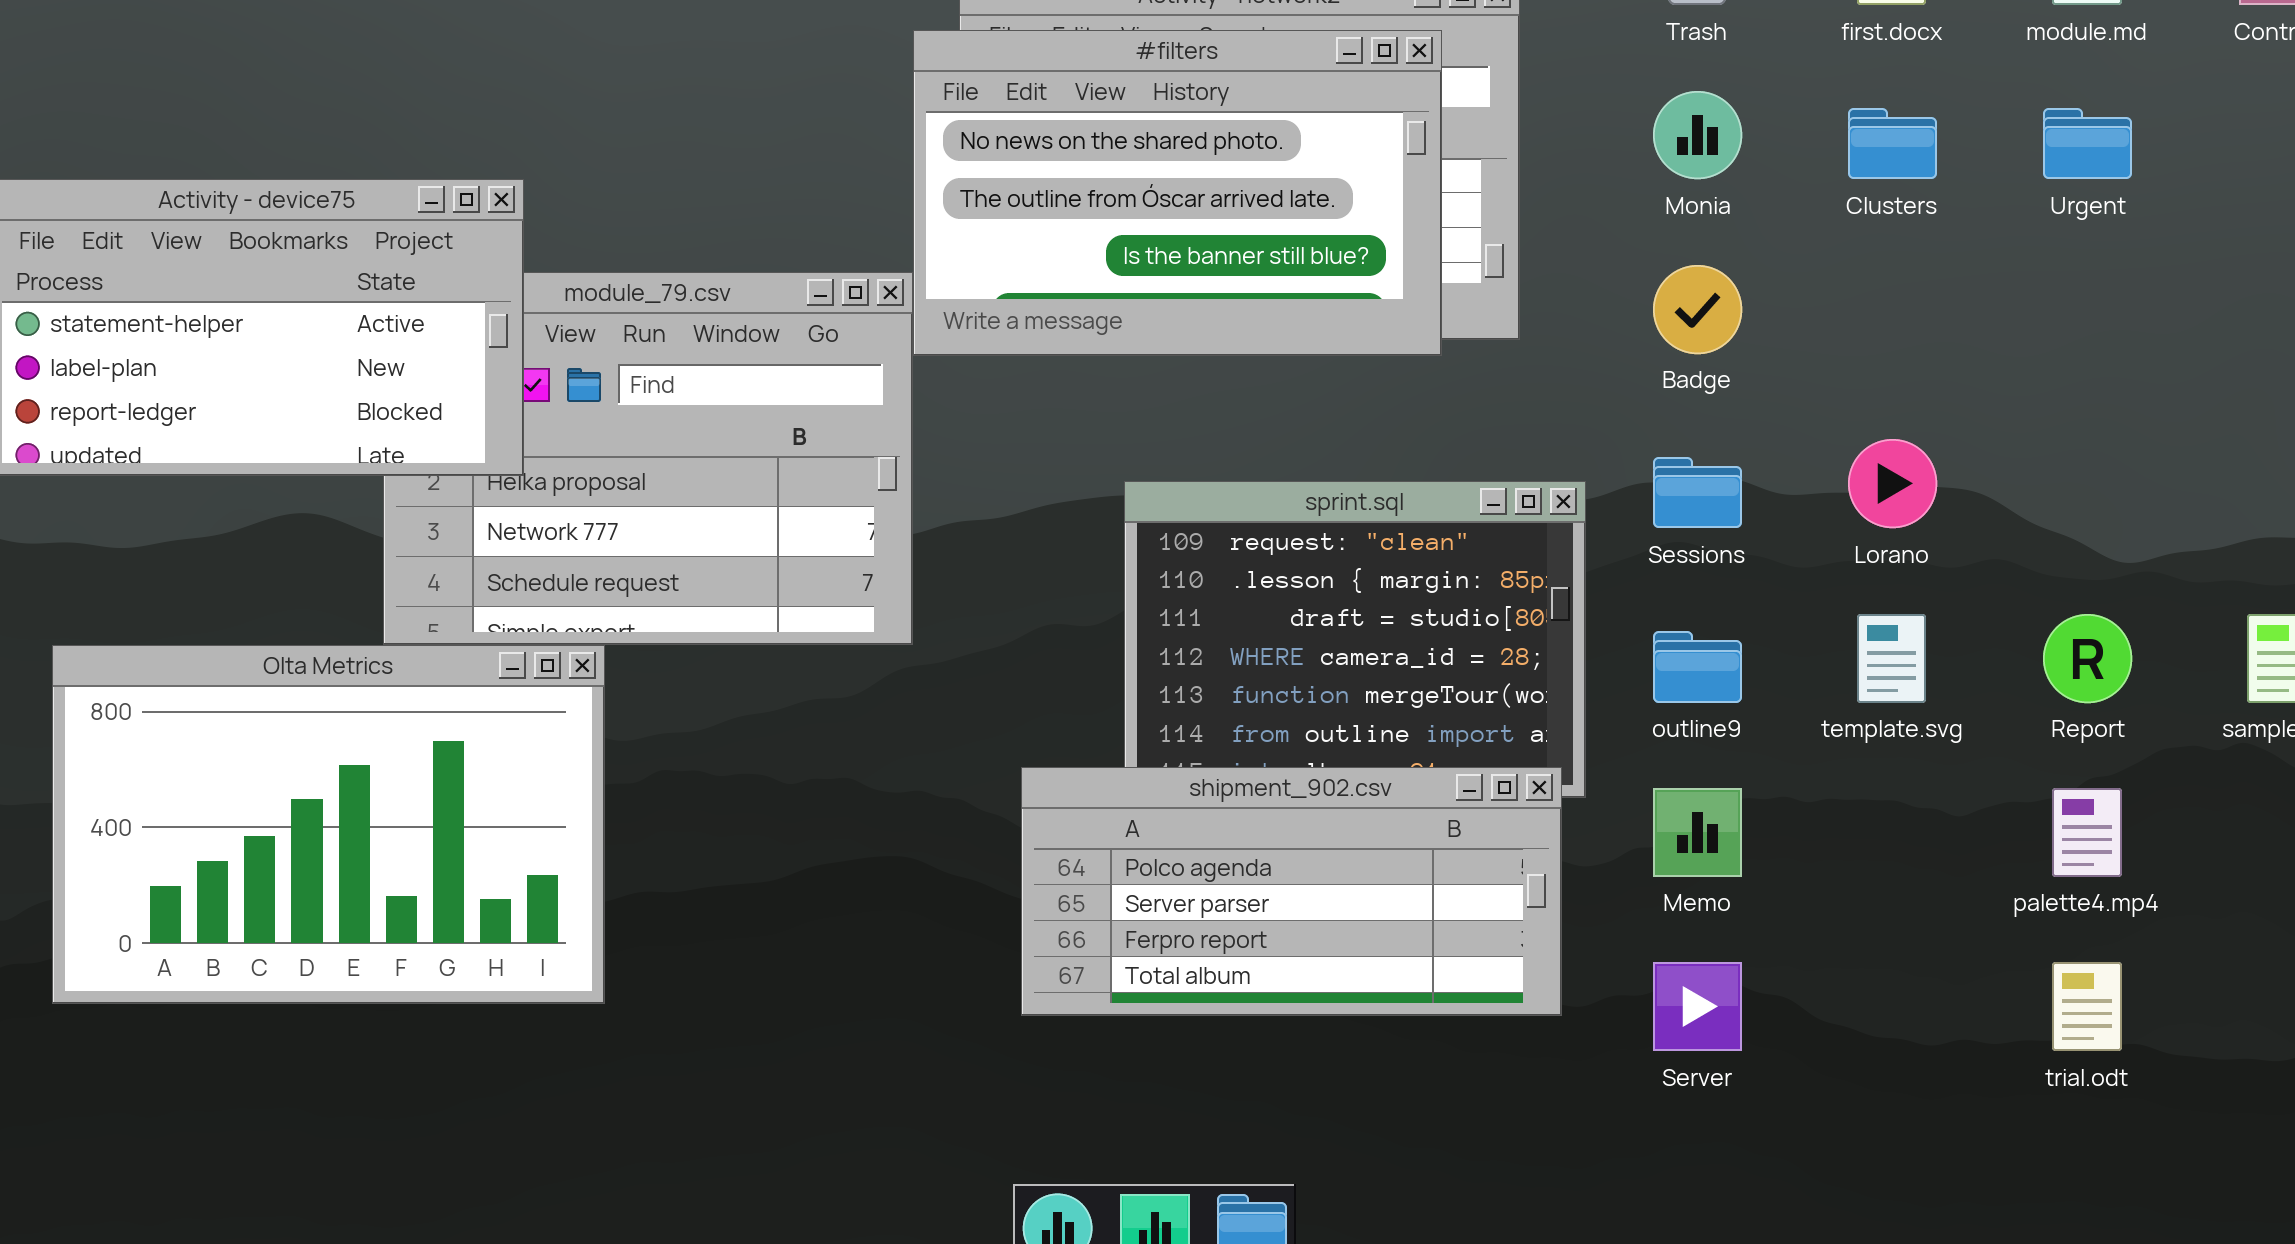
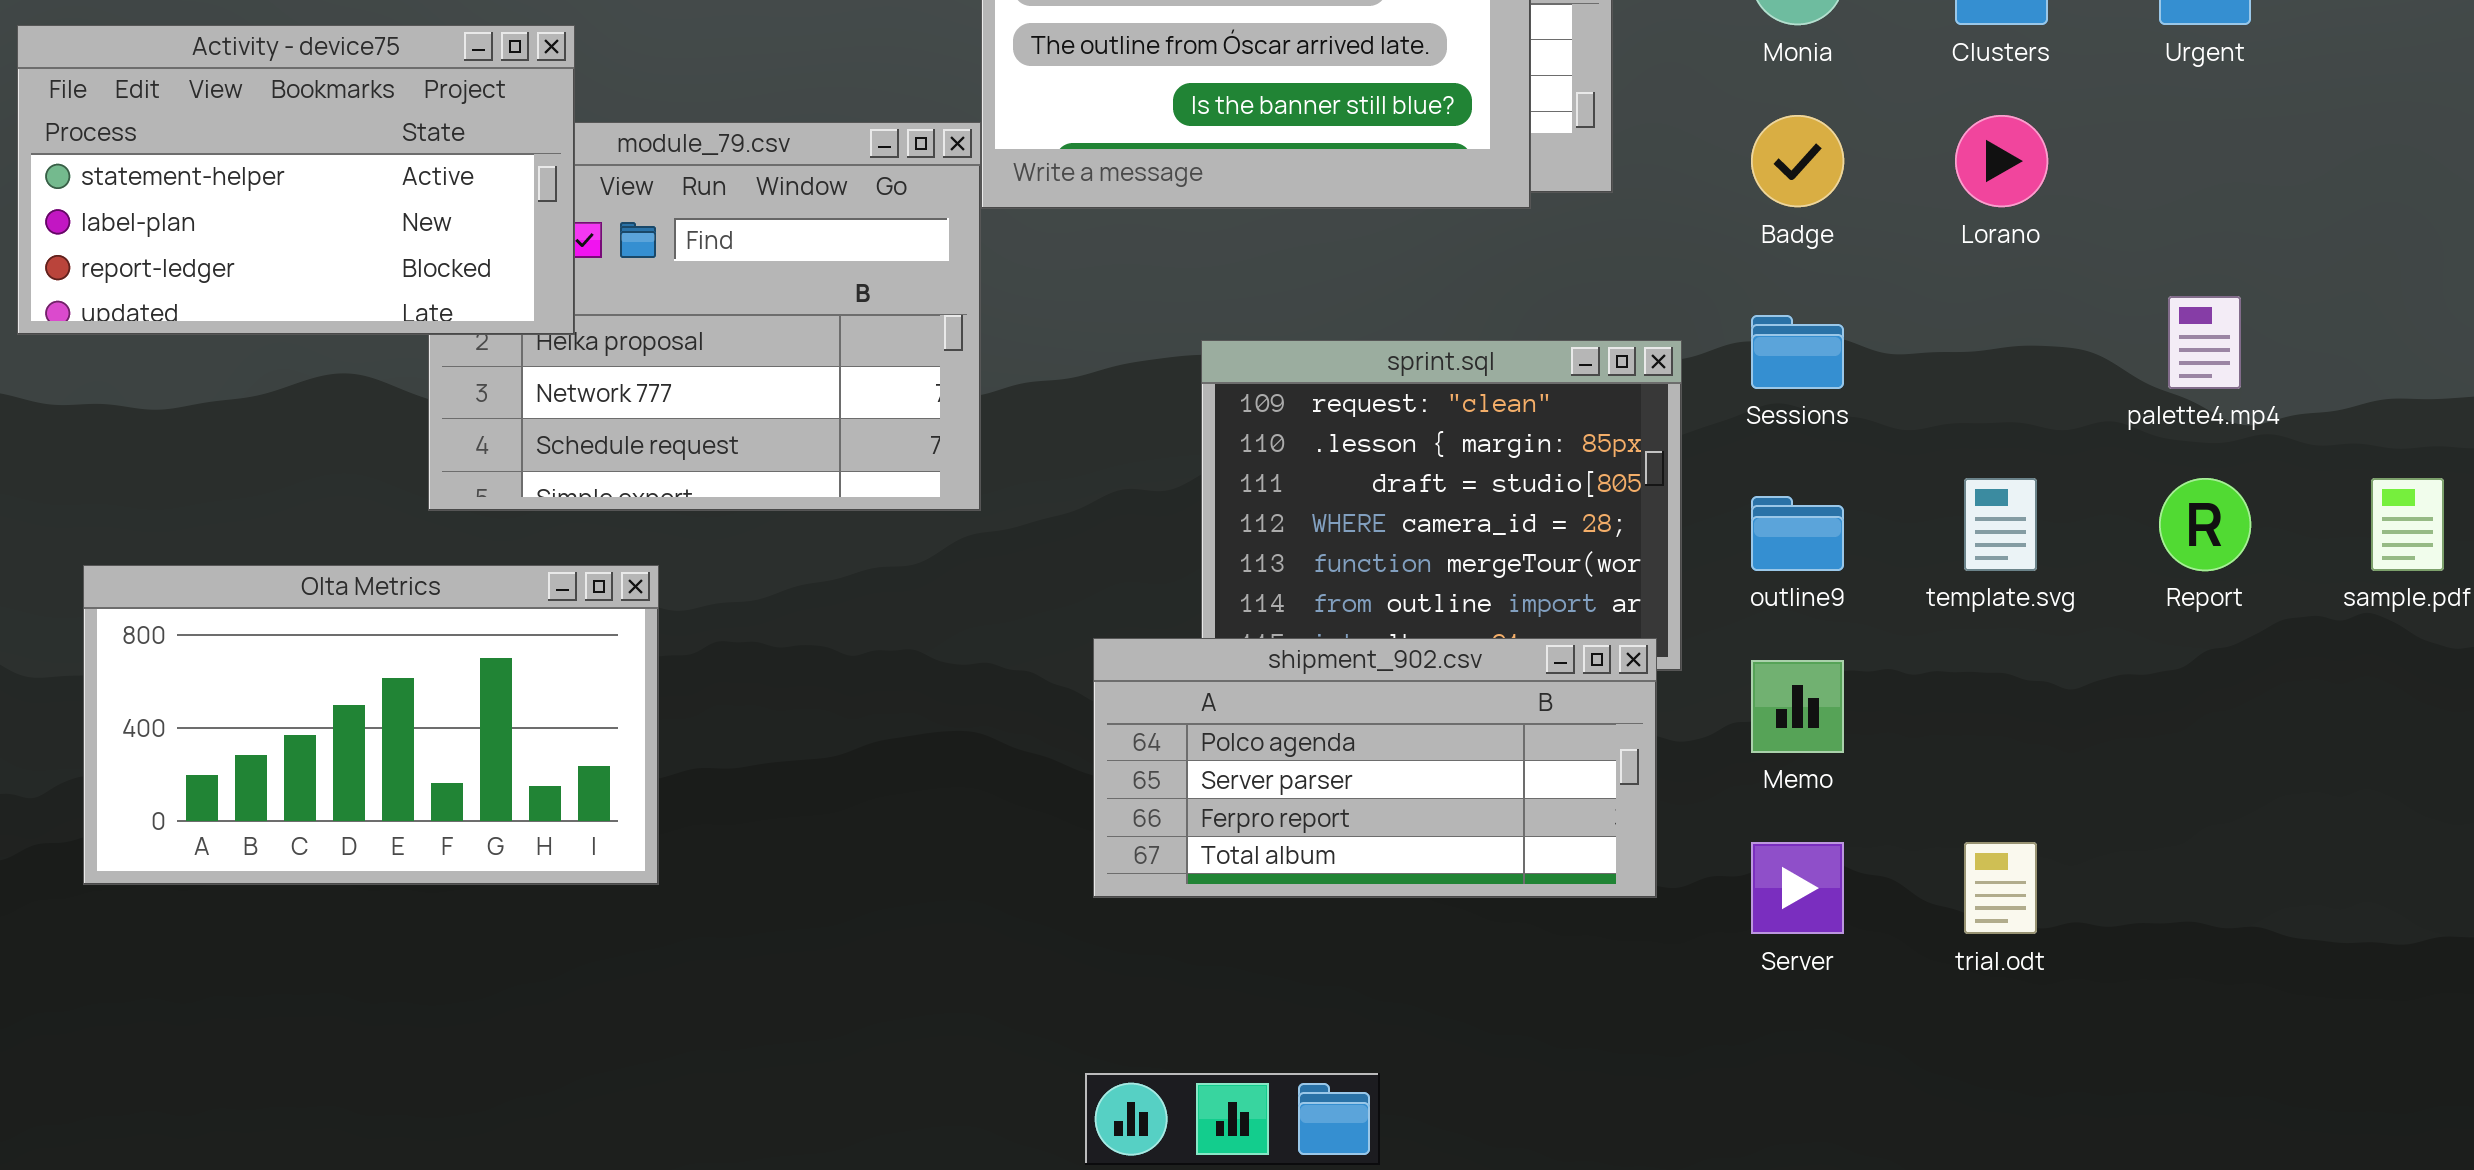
Lorano: [1848,439,1937,528] -> [1955,115,2048,207], moved
Olta Metrics: [52,645,605,1004] -> [83,565,659,885], resized
palette4.mp4: [2052,788,2122,877] -> [2168,296,2241,389], moved
trial.odt: [2052,962,2122,1051] -> [1964,842,2037,934], moved

